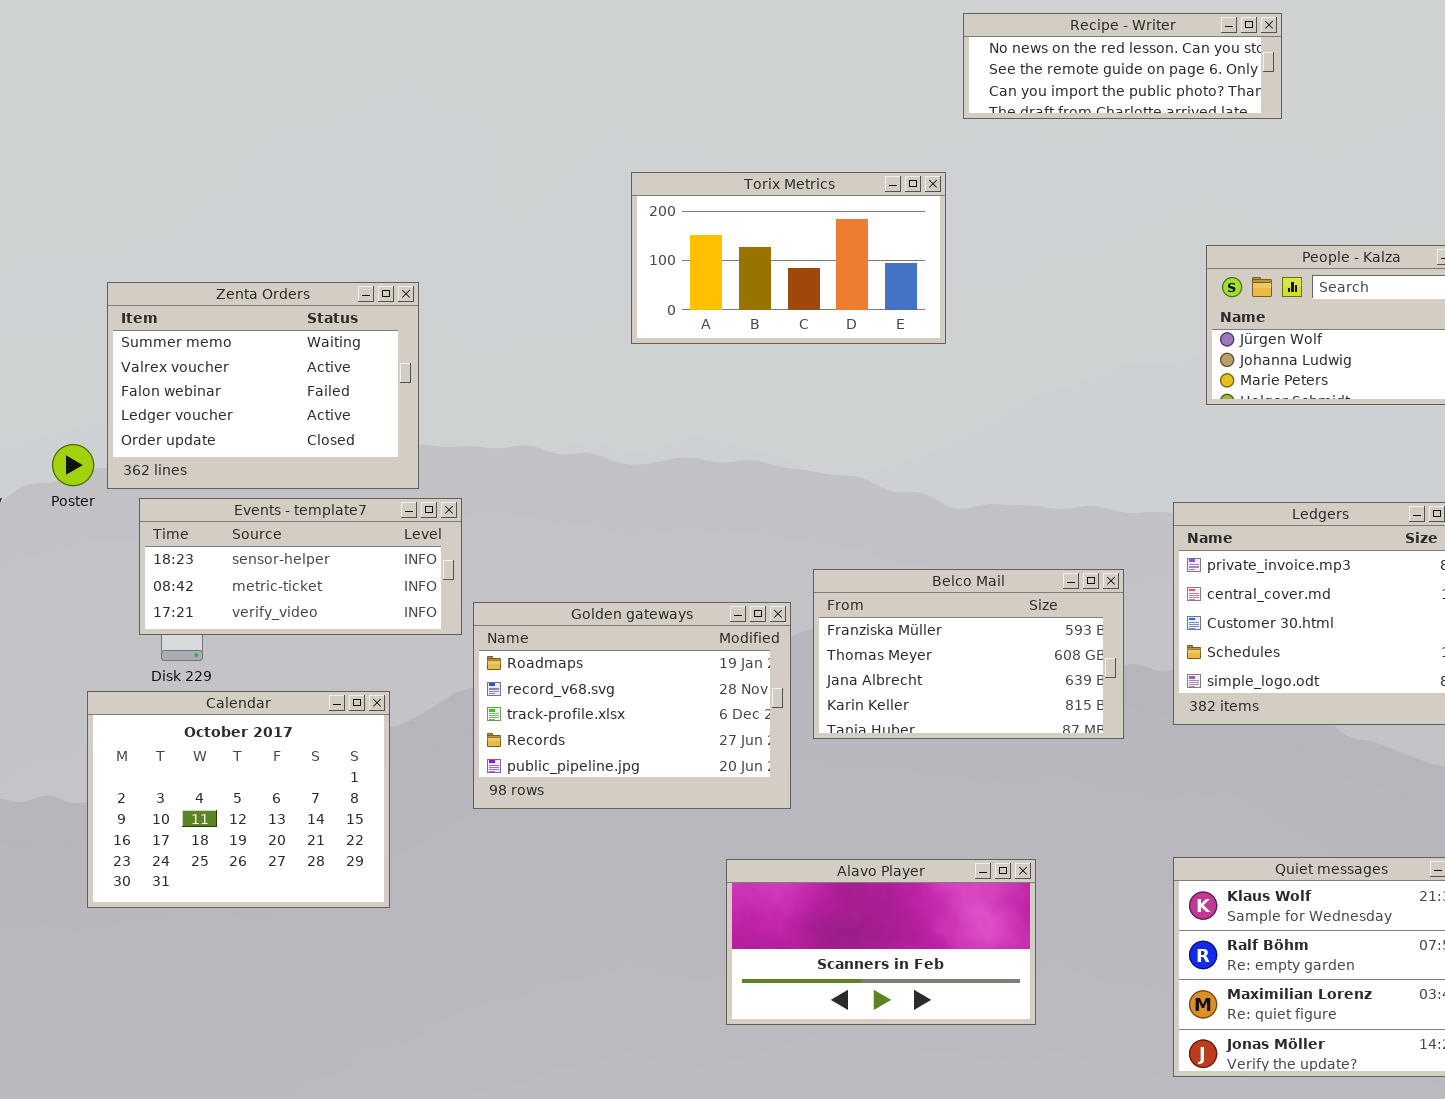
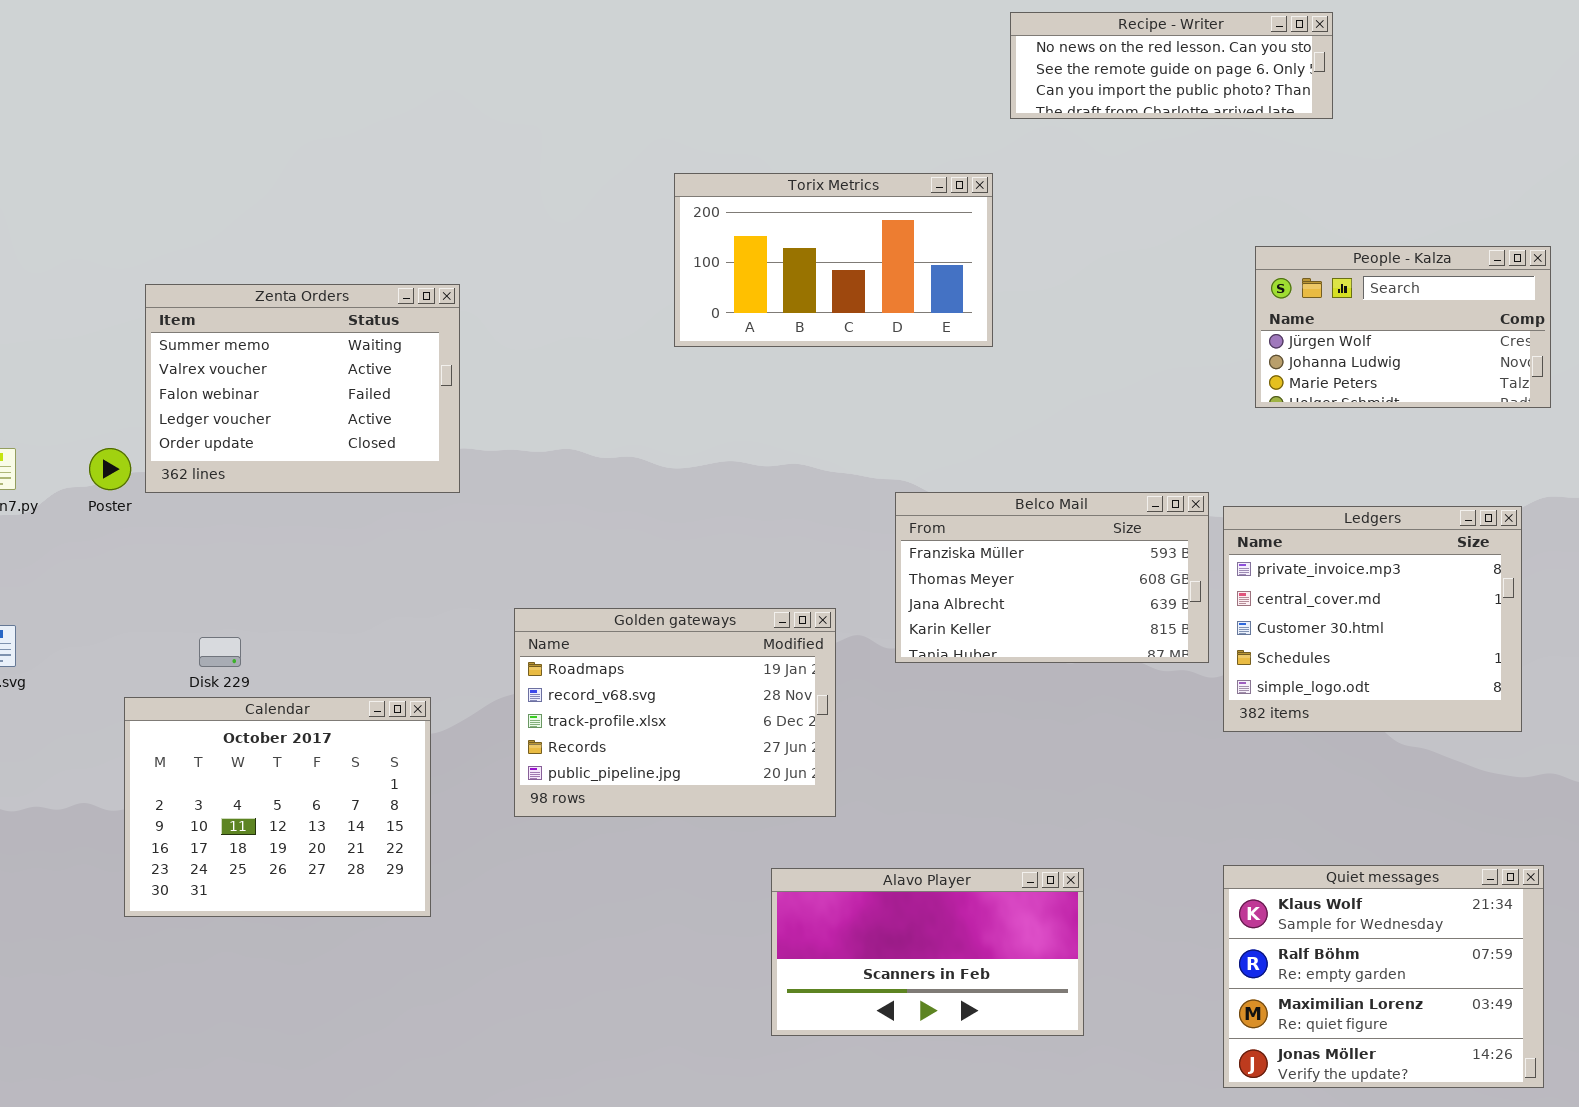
Events - template7: [139,498,462,635] -> none, closed
Belco Mail: [813,569,1124,739] -> [895,492,1209,663], moved

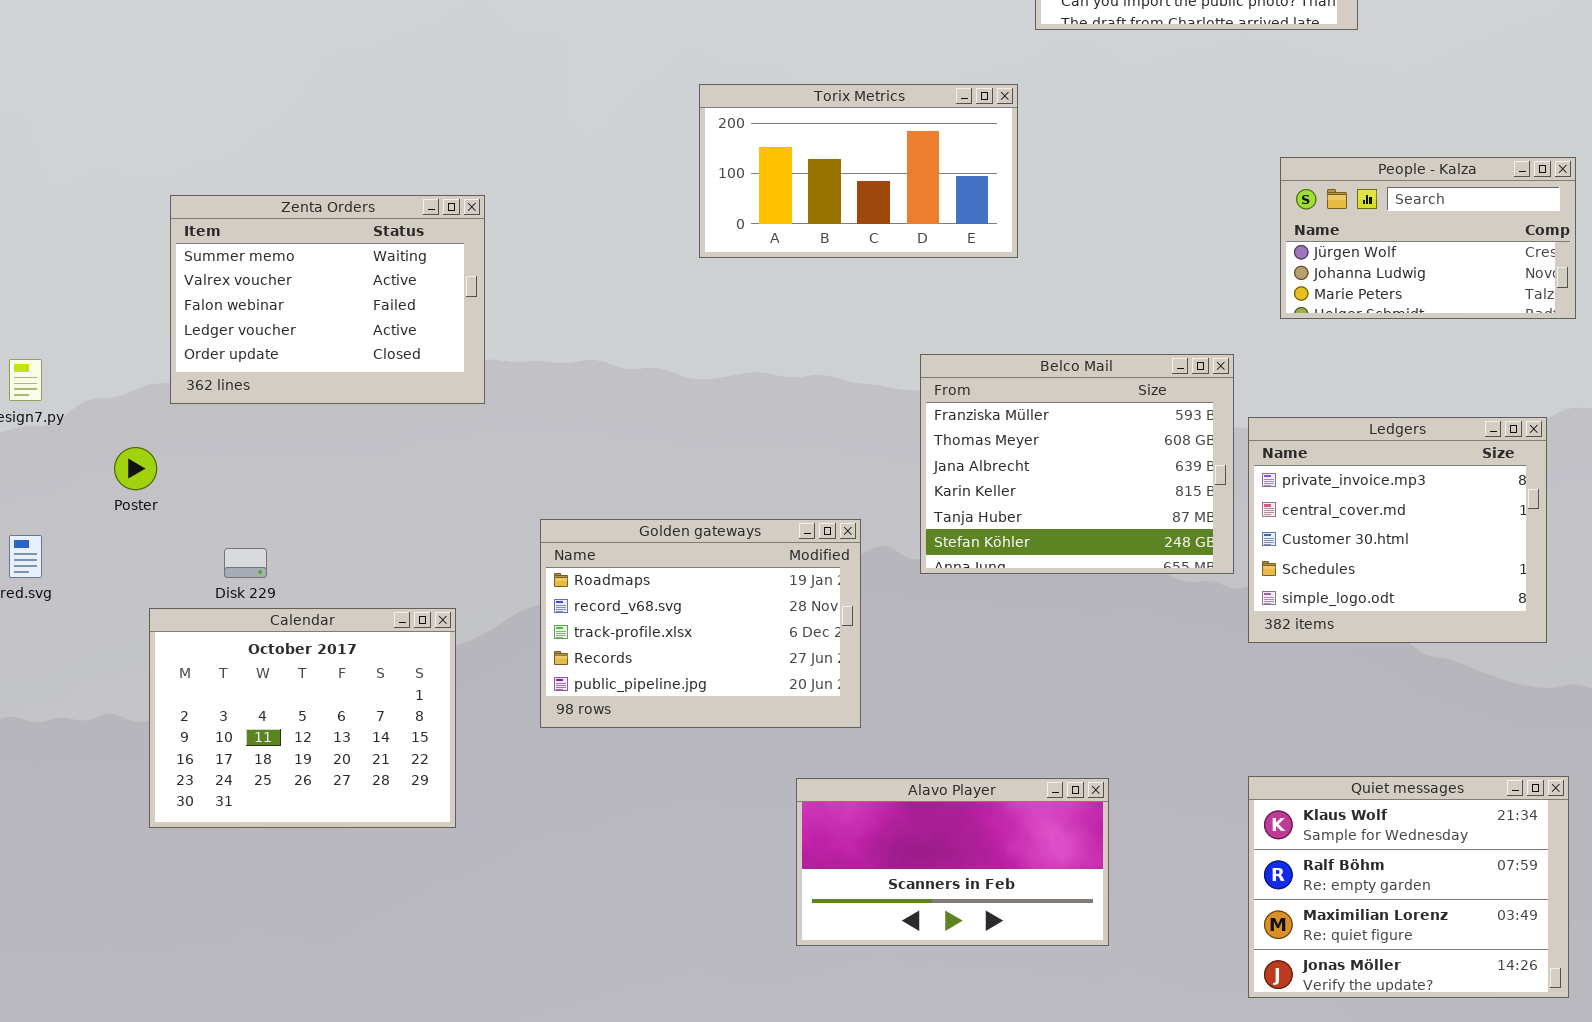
Poster: [89,448,131,490] -> [114,447,157,490], moved
Belco Mail: [895,492,1209,663] -> [920,354,1234,574], resized

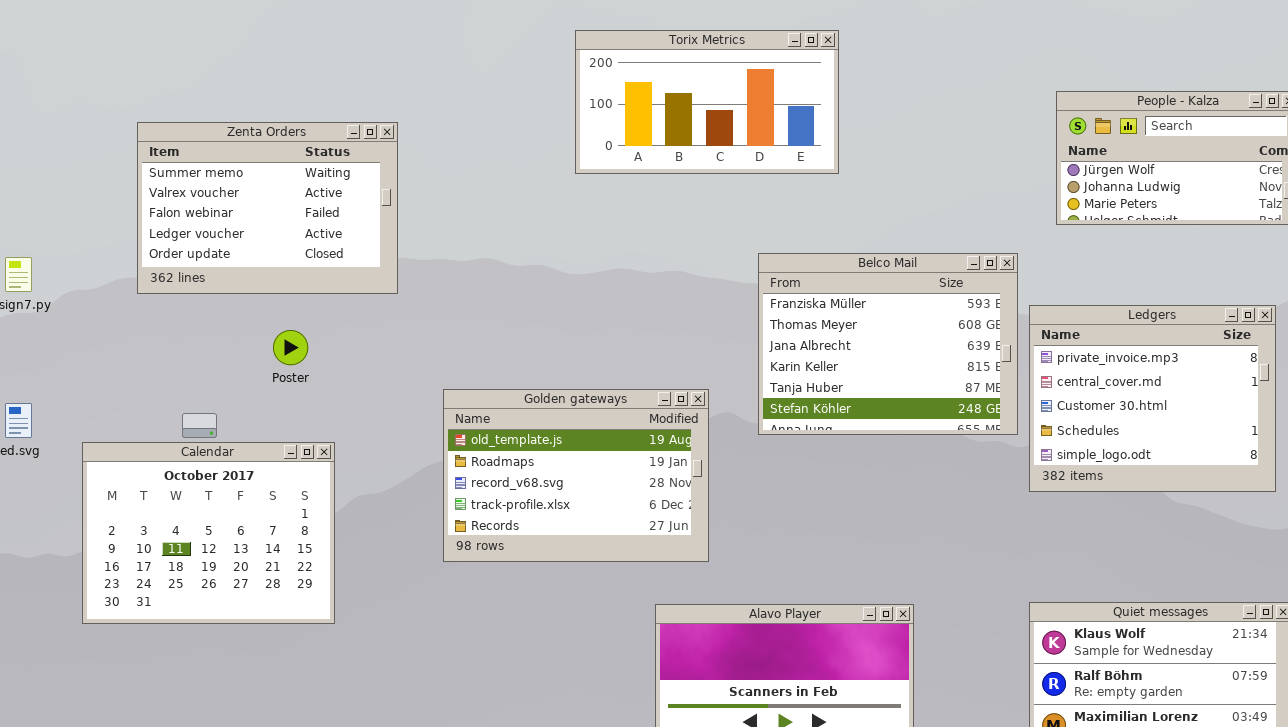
Poster: [114,447,157,490] -> [273,330,308,365], moved
Golden gateways: [540,519,861,728] -> [443,389,709,562], scrolled up 1 row
Calendar: [149,608,456,828] -> [82,442,335,624], moved

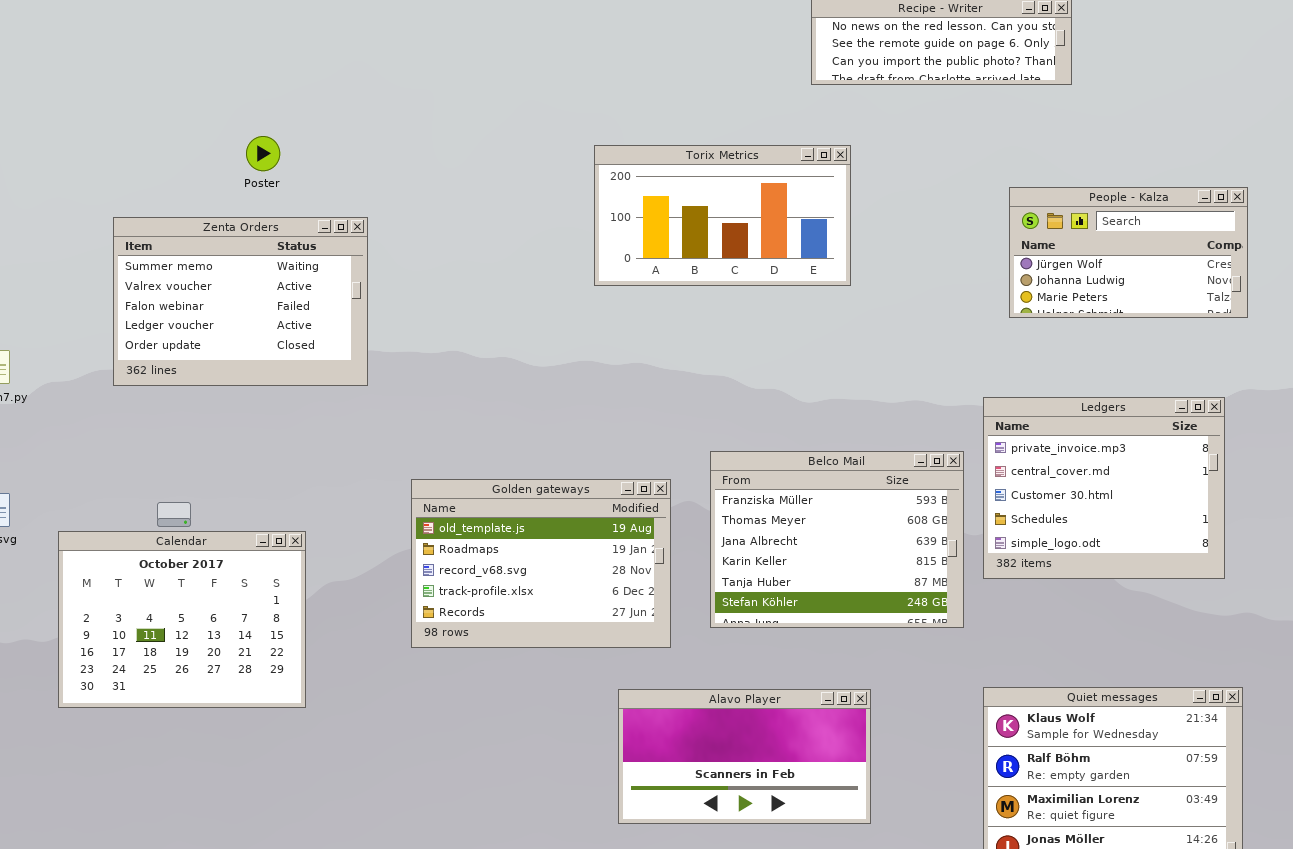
Torix Metrics: [575,30,839,174] -> [594,145,851,286], moved
Belco Mail: [758,253,1018,435] -> [710,451,964,628], moved
Poster: [273,330,308,365] -> [246,136,280,171], moved

